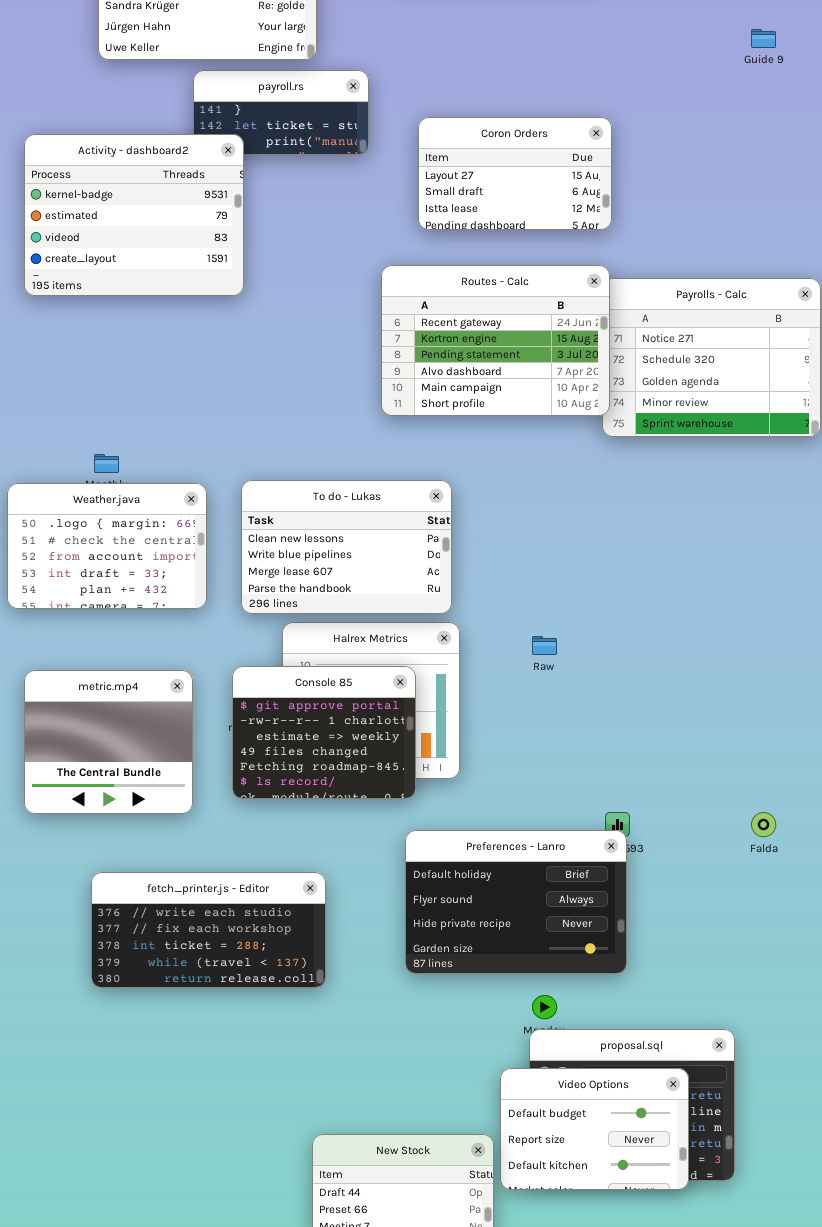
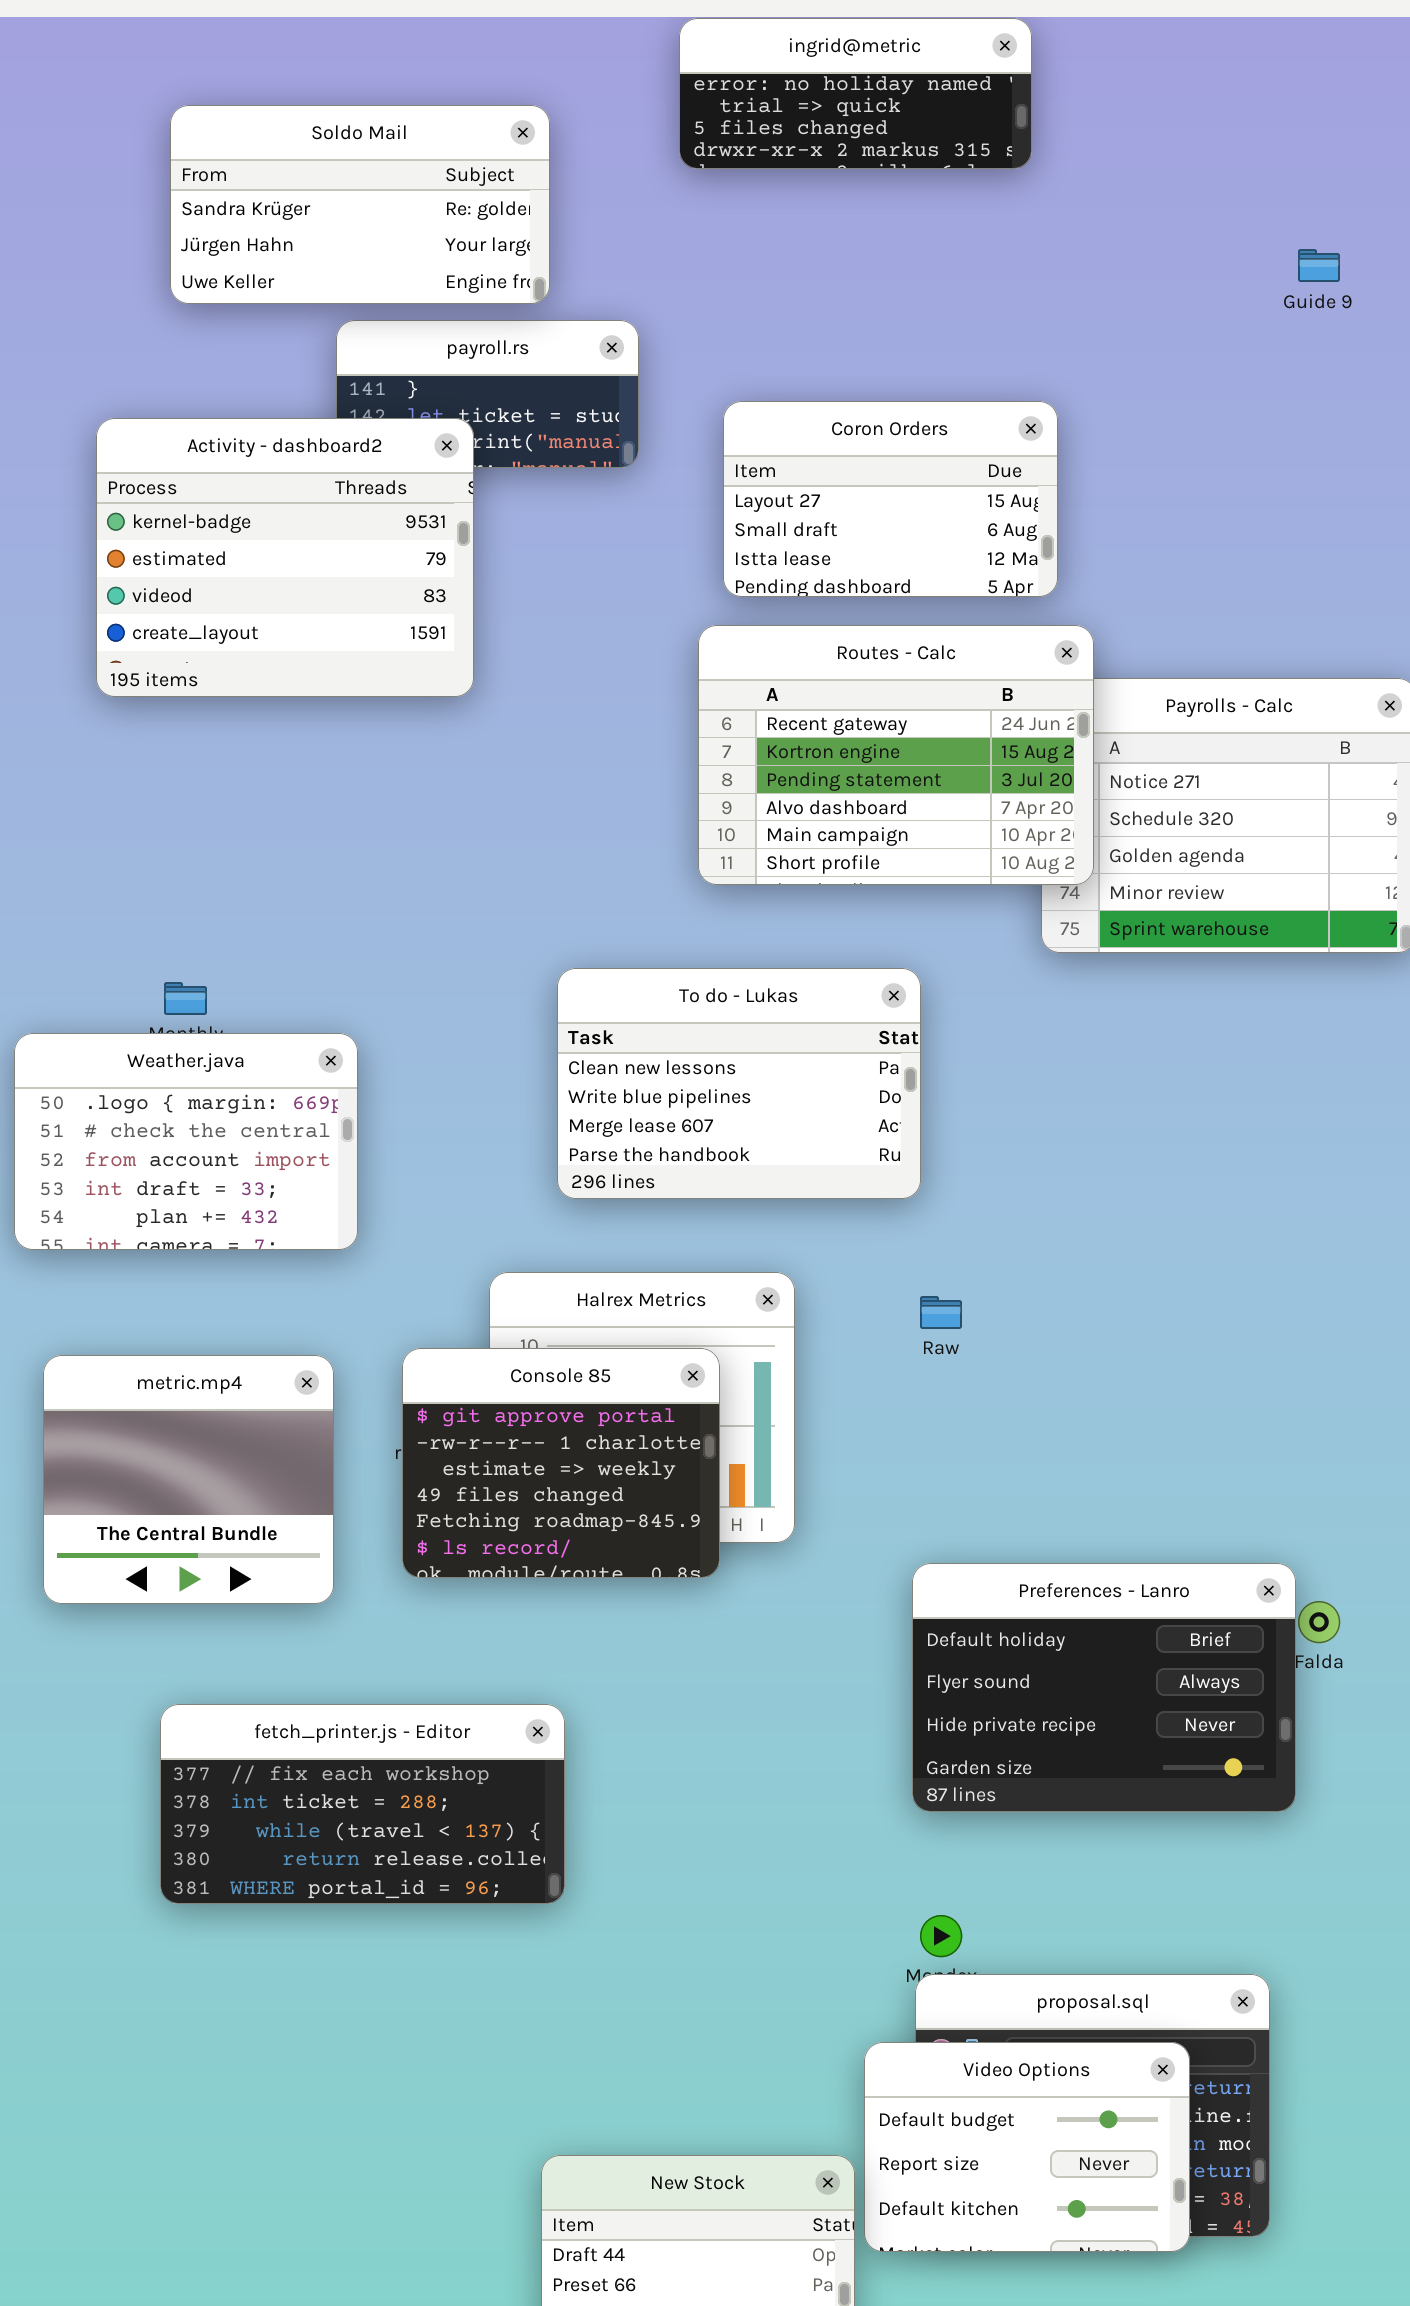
Activity - dashboard2: [24,134,244,296] -> [96,418,474,697], moved
Routes - Calc: [381,265,610,416] -> [698,625,1094,885], moved
To do - Lukas: [241,480,452,614] -> [557,968,921,1199], moved
Preferences - Lanro: [405,830,627,974] -> [912,1563,1296,1812], moved
fetch_printer.js - Editor: [91,872,326,988] -> [160,1704,565,1904], scrolled down 1 row

